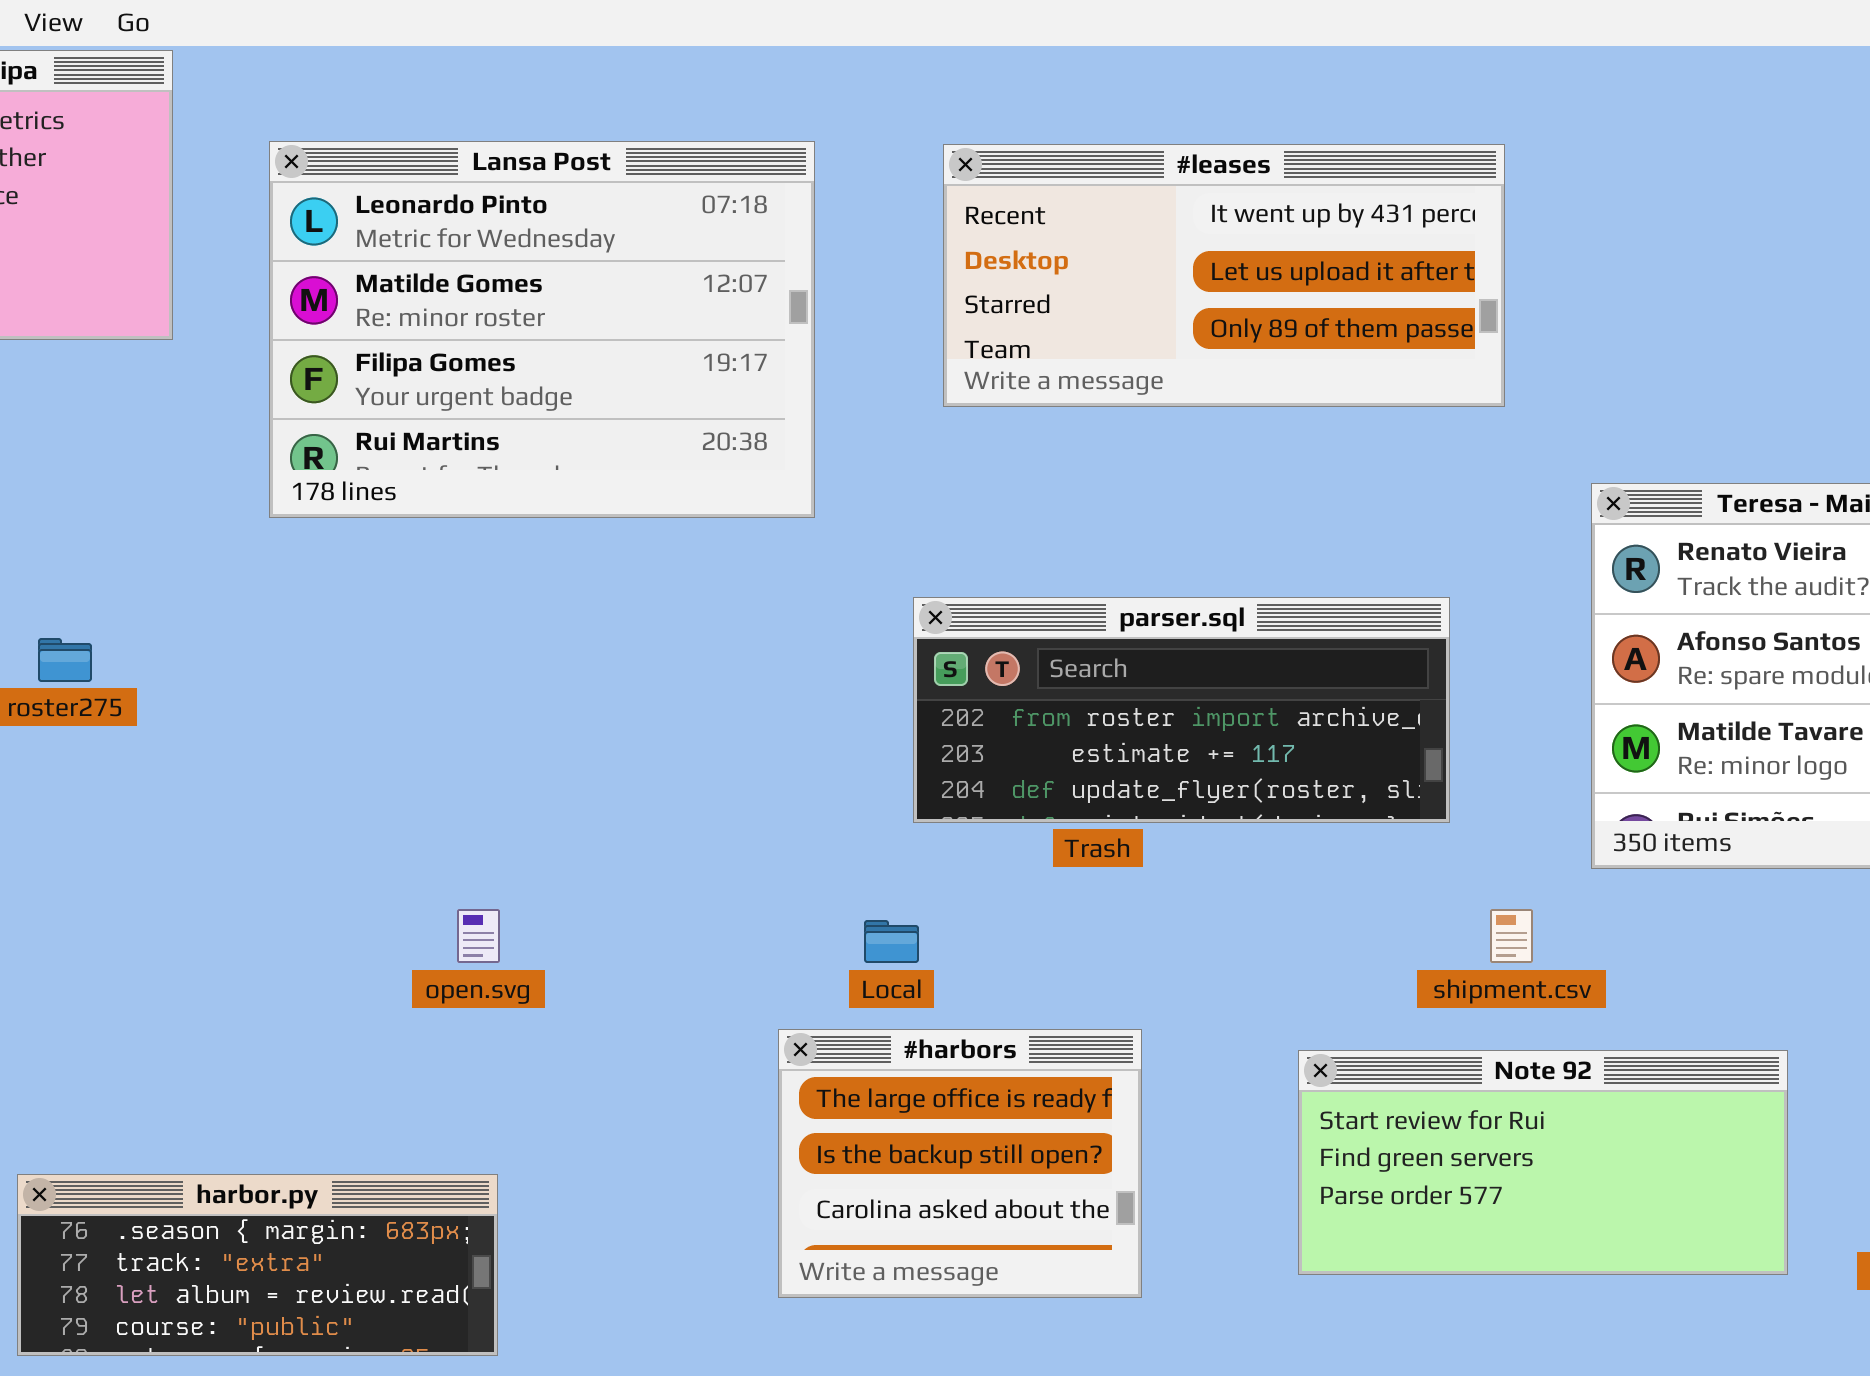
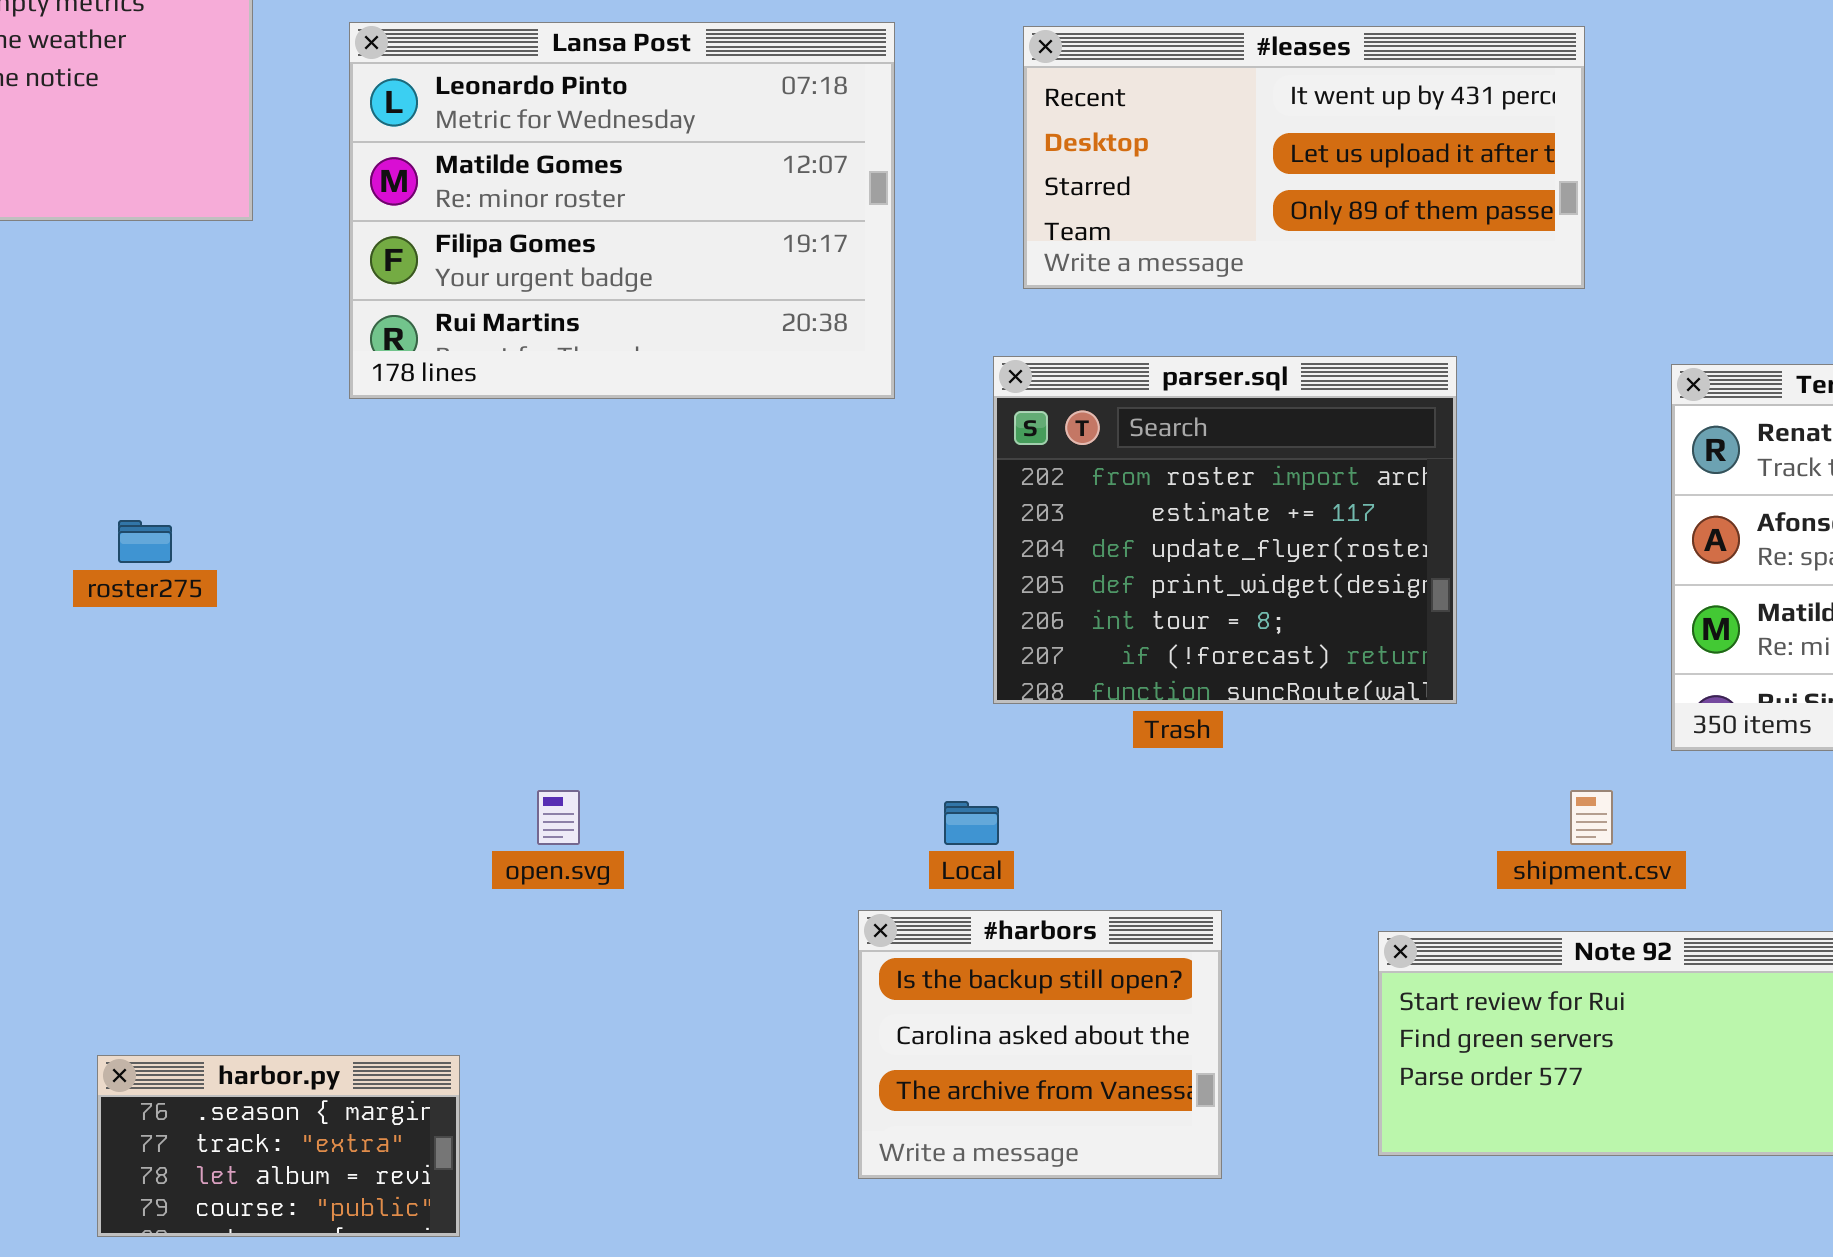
parser.sql: [913,597,1450,823] -> [993,356,1457,704], resized
#harbors: [778,1029,1142,1298] -> [858,910,1222,1179], scrolled down 1 row
harbor.py: [17,1174,498,1356] -> [97,1055,460,1237], resized

